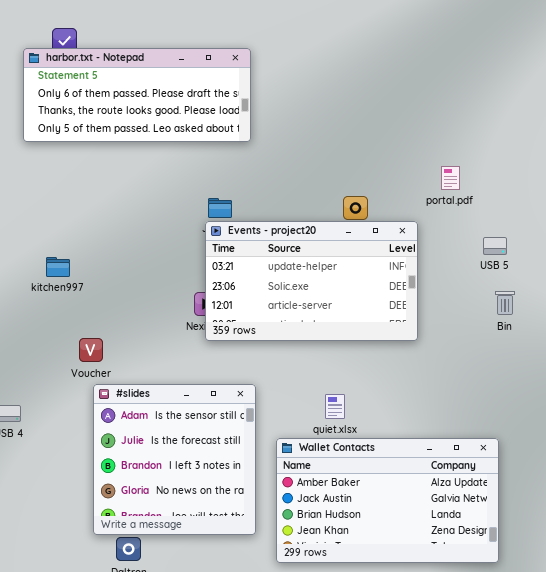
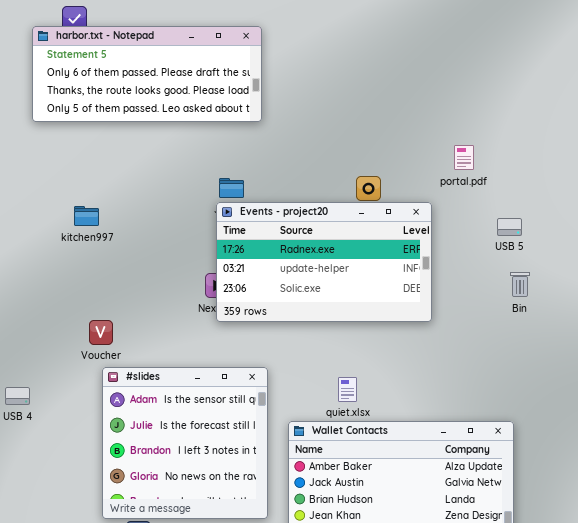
Events - project20: [205,221,418,341] -> [216,202,432,322], scrolled up 1 row
kitchen997: [46,257,70,277] -> [74,206,99,226], moved

